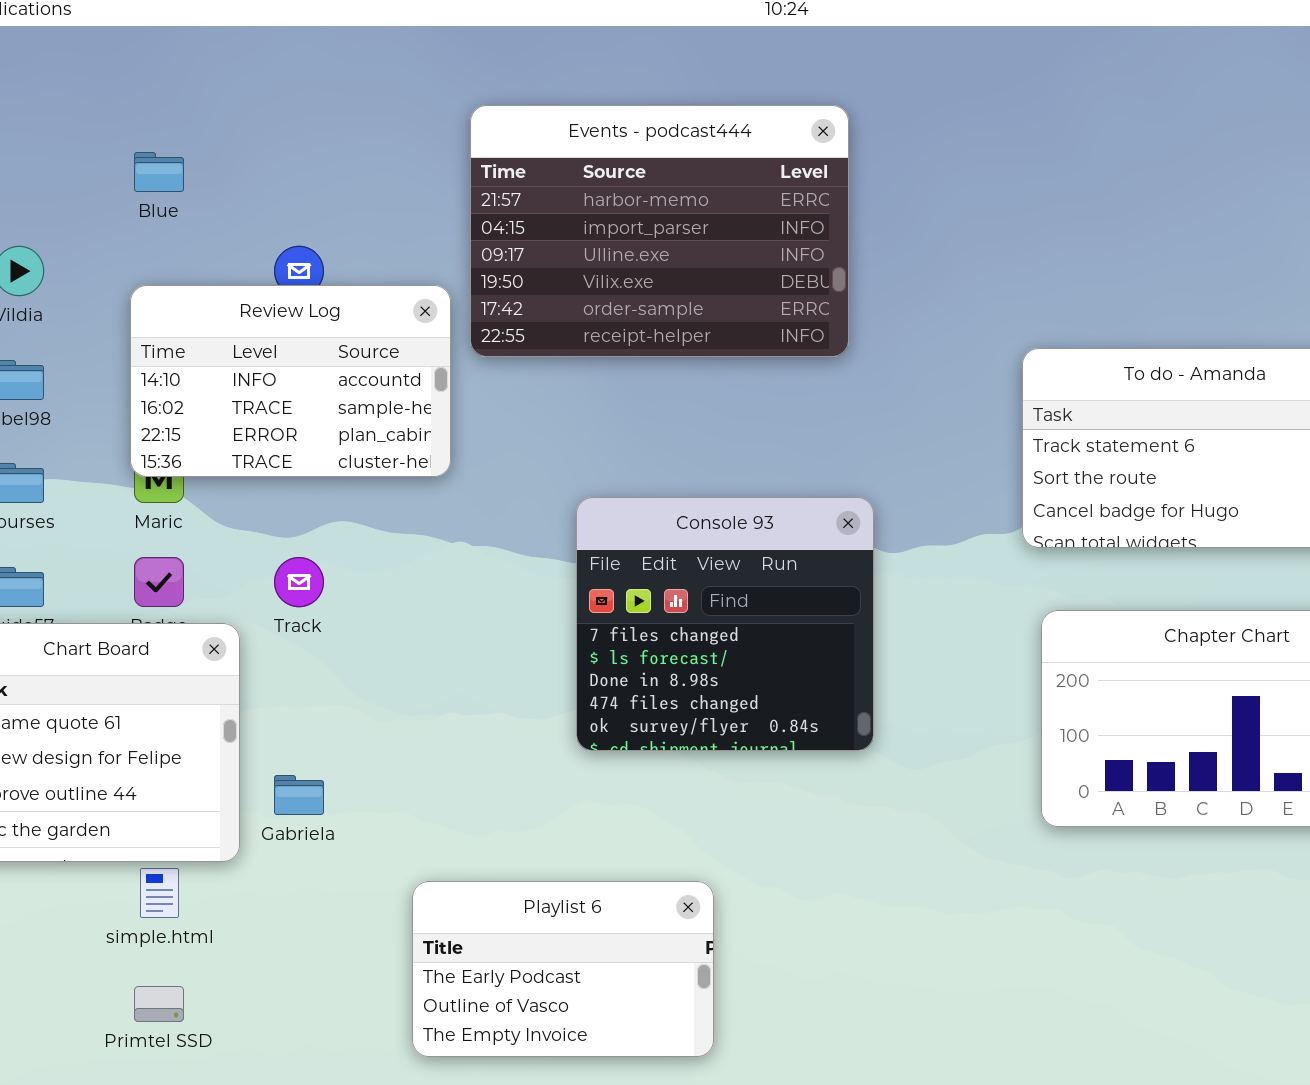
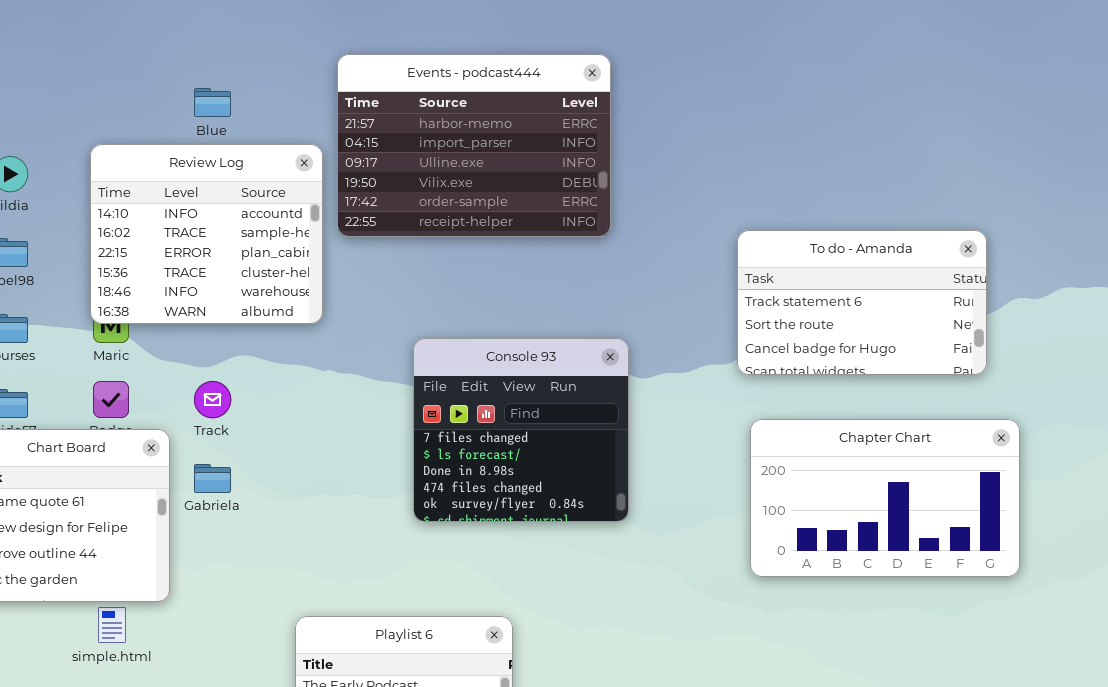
Blue: [134,152,184,192] -> [194,88,231,117], moved
Review Log: [130,285,451,477] -> [90,144,323,324], resized
Gabriela: [274,775,324,815] -> [194,464,231,493], moved

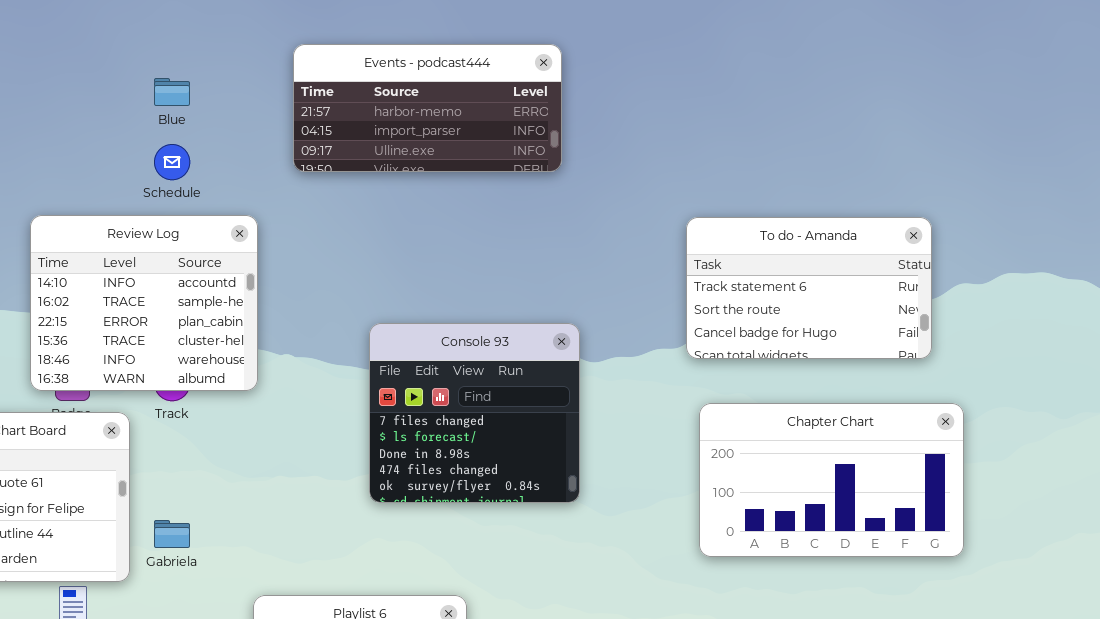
Events - podcast444: [337,54,611,237] -> [293,44,562,172], resized
Review Log: [90,144,323,324] -> [30,215,258,391], moved
Gabriela: [194,464,231,493] -> [154,520,190,548], moved

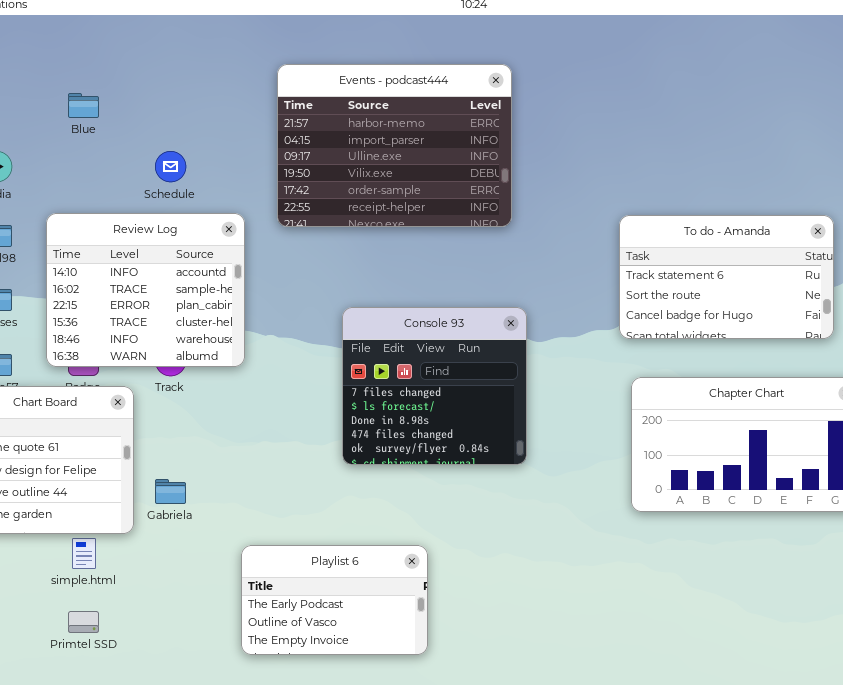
Events - podcast444: [293,44,562,172] -> [277,64,512,227], resized
Blue: [154,78,190,106] -> [68,93,99,118], moved

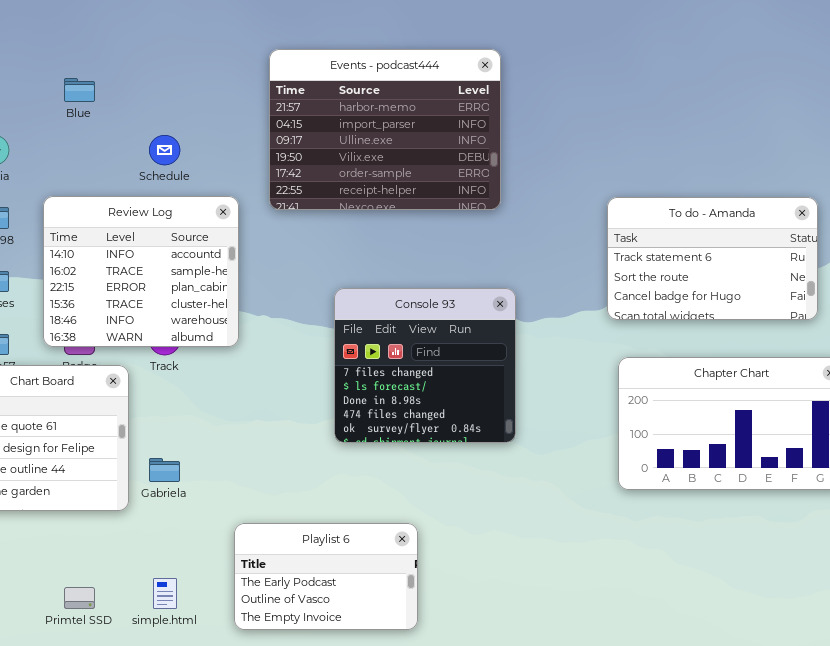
simple.html: [72,538,96,569] -> [153,578,177,609], moved

